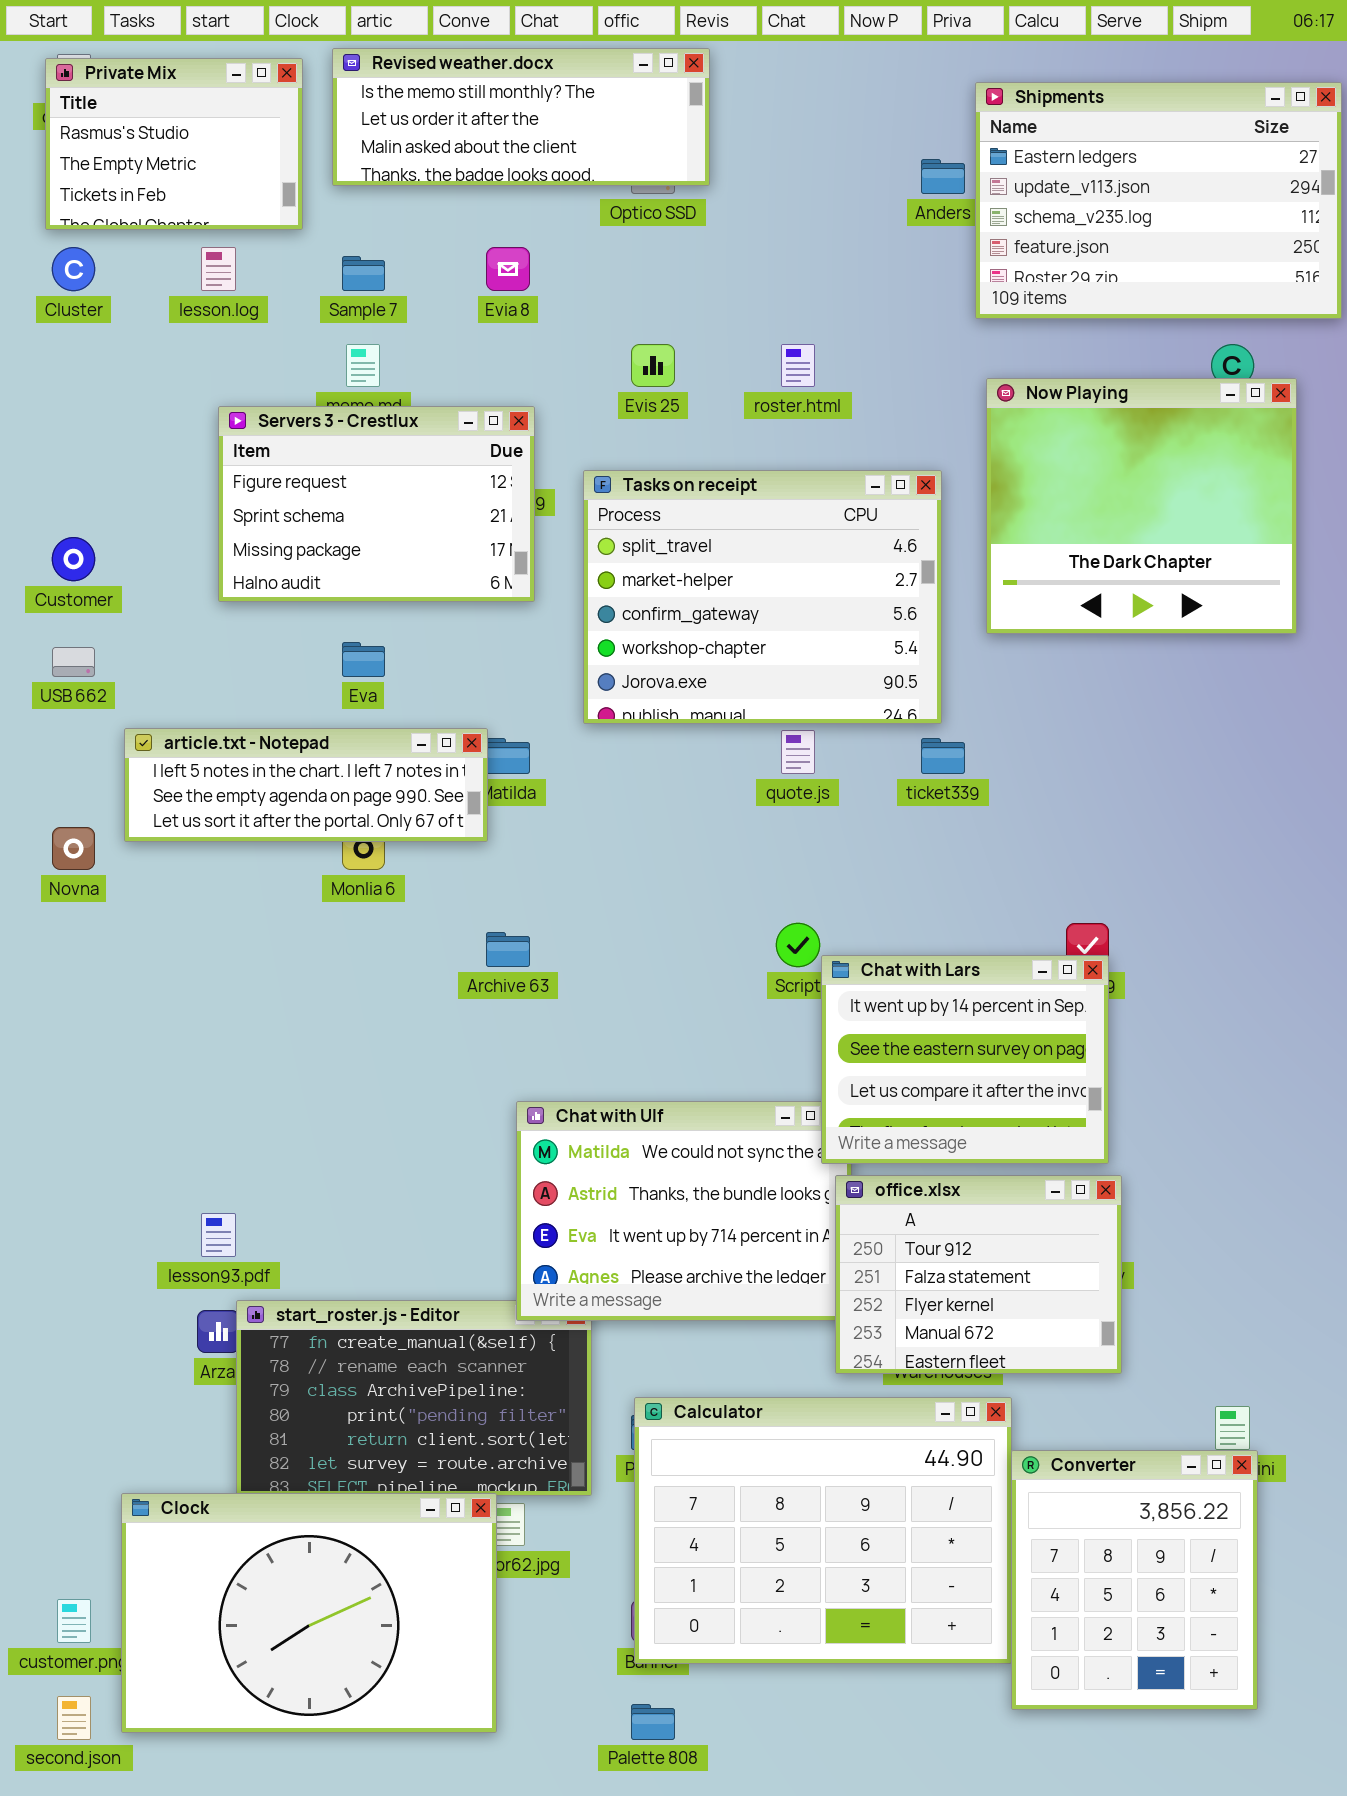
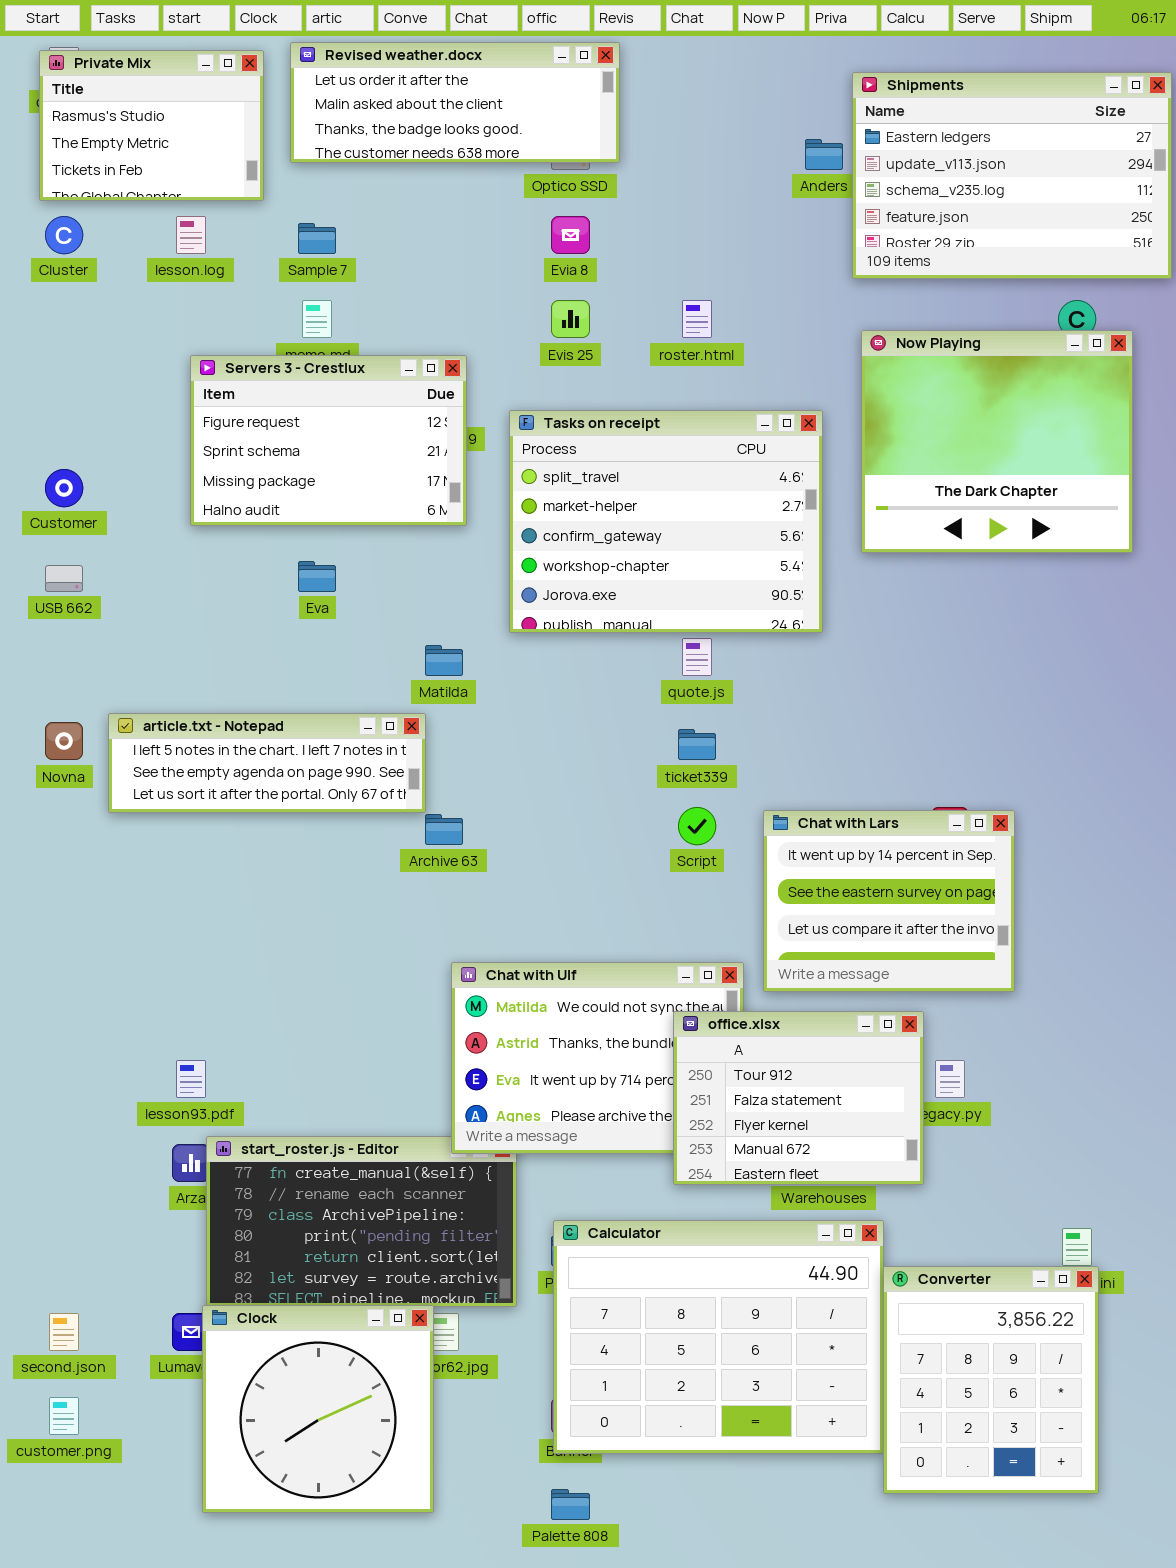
Revised weather.docx: [332,48,710,186] -> [290,42,620,163], scrolled down 1 row
Evia 8: [486,247,530,291] -> [551,216,590,254], moved
article.txt - Notepad: [124,728,488,842] -> [108,713,426,813], moved
ticket339: [921,738,965,774] -> [678,729,716,760], moved
Chat with Lars: [821,955,1109,1164] -> [763,810,1015,992], moved
office.xlsx: [835,1175,1122,1374] -> [673,1011,924,1185], moved
Clock: [121,1493,497,1733] -> [202,1305,434,1513], resized
second.json: [57,1696,91,1740] -> [49,1313,79,1351], moved

